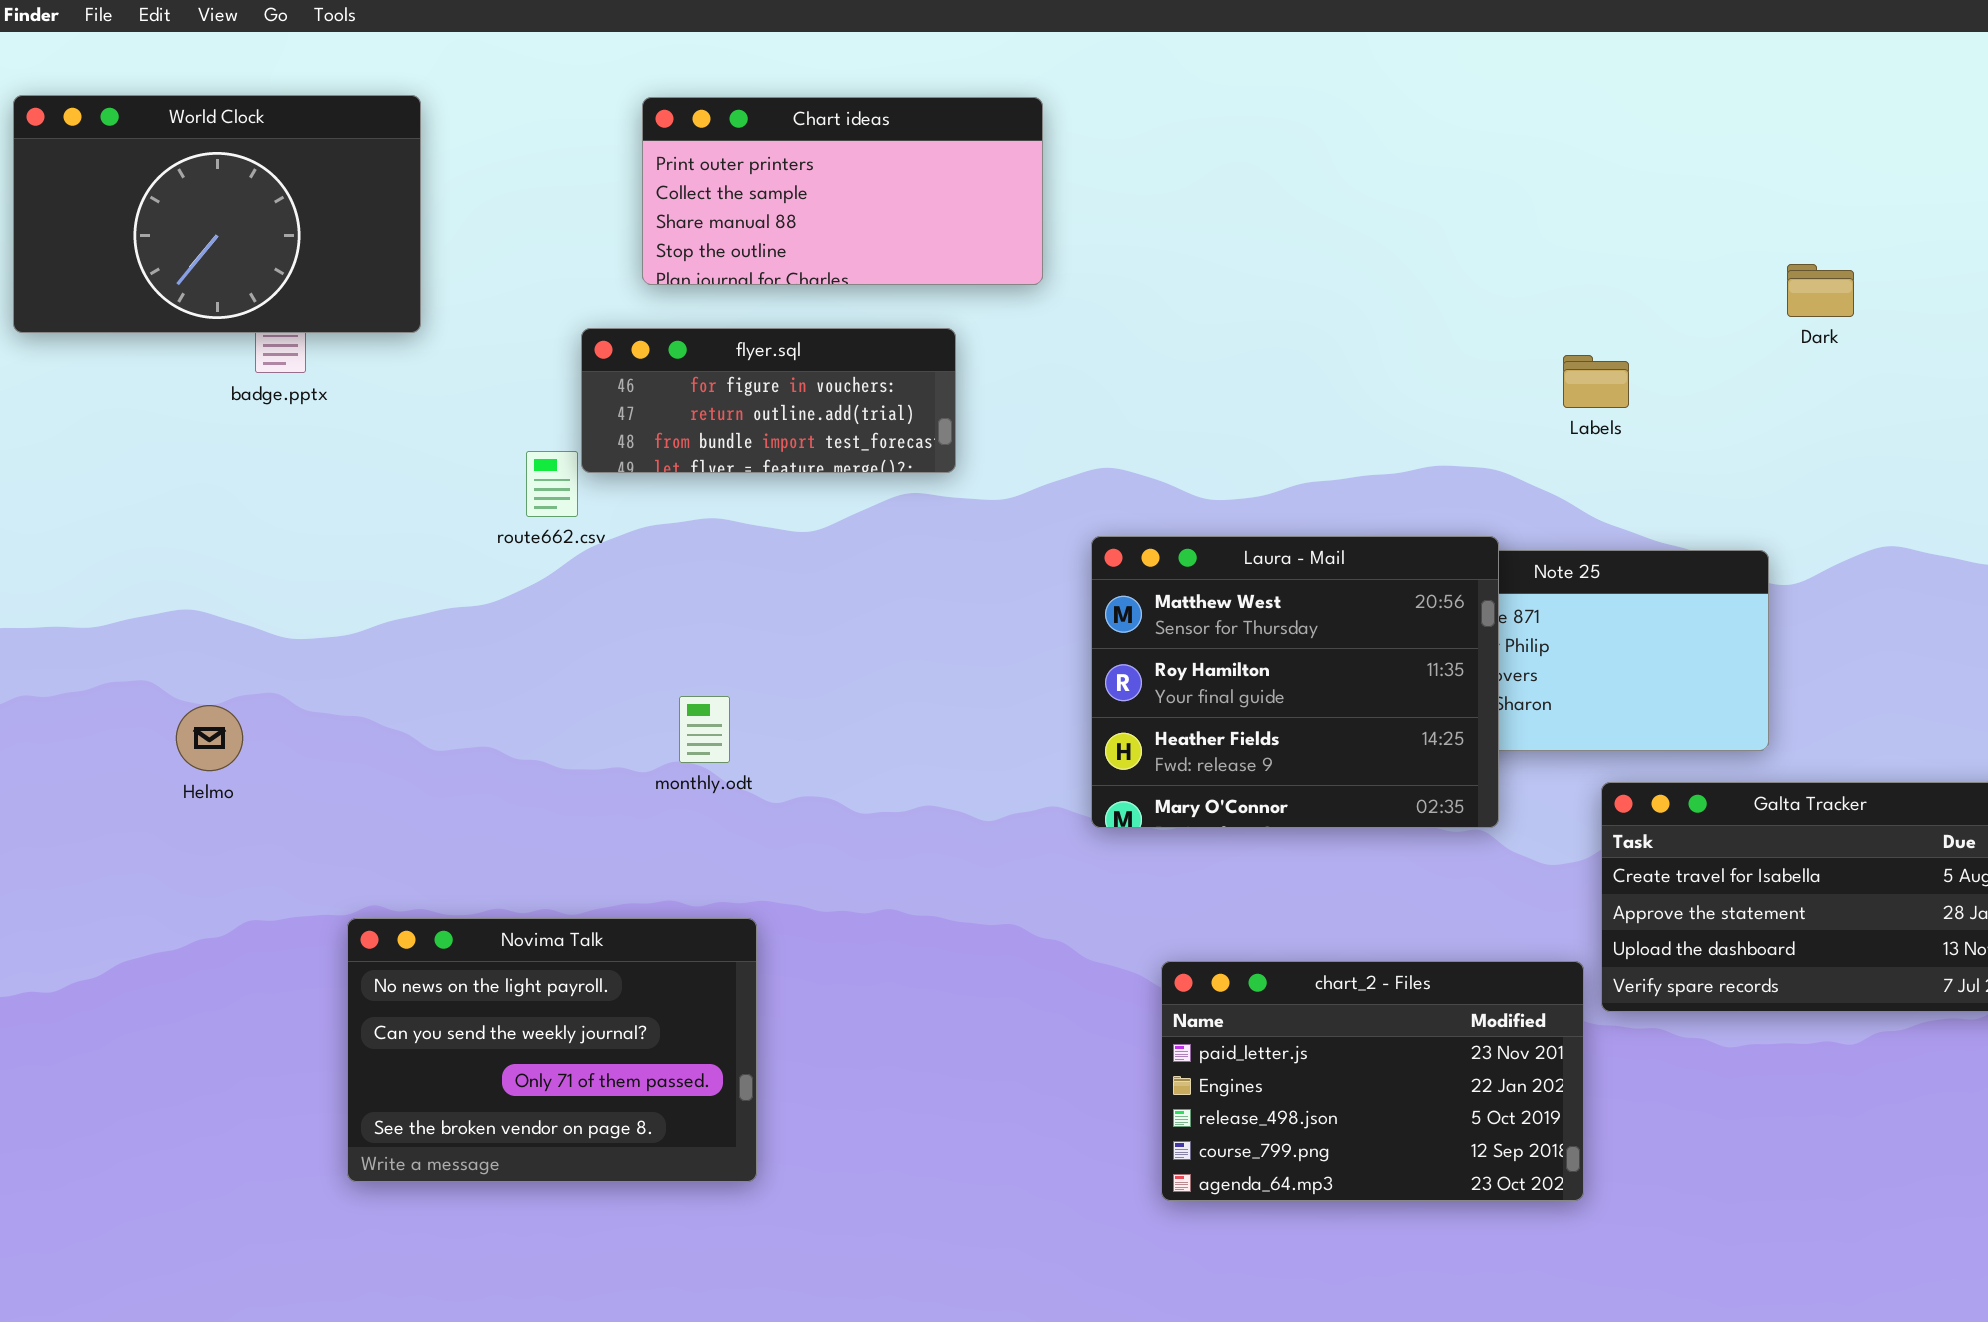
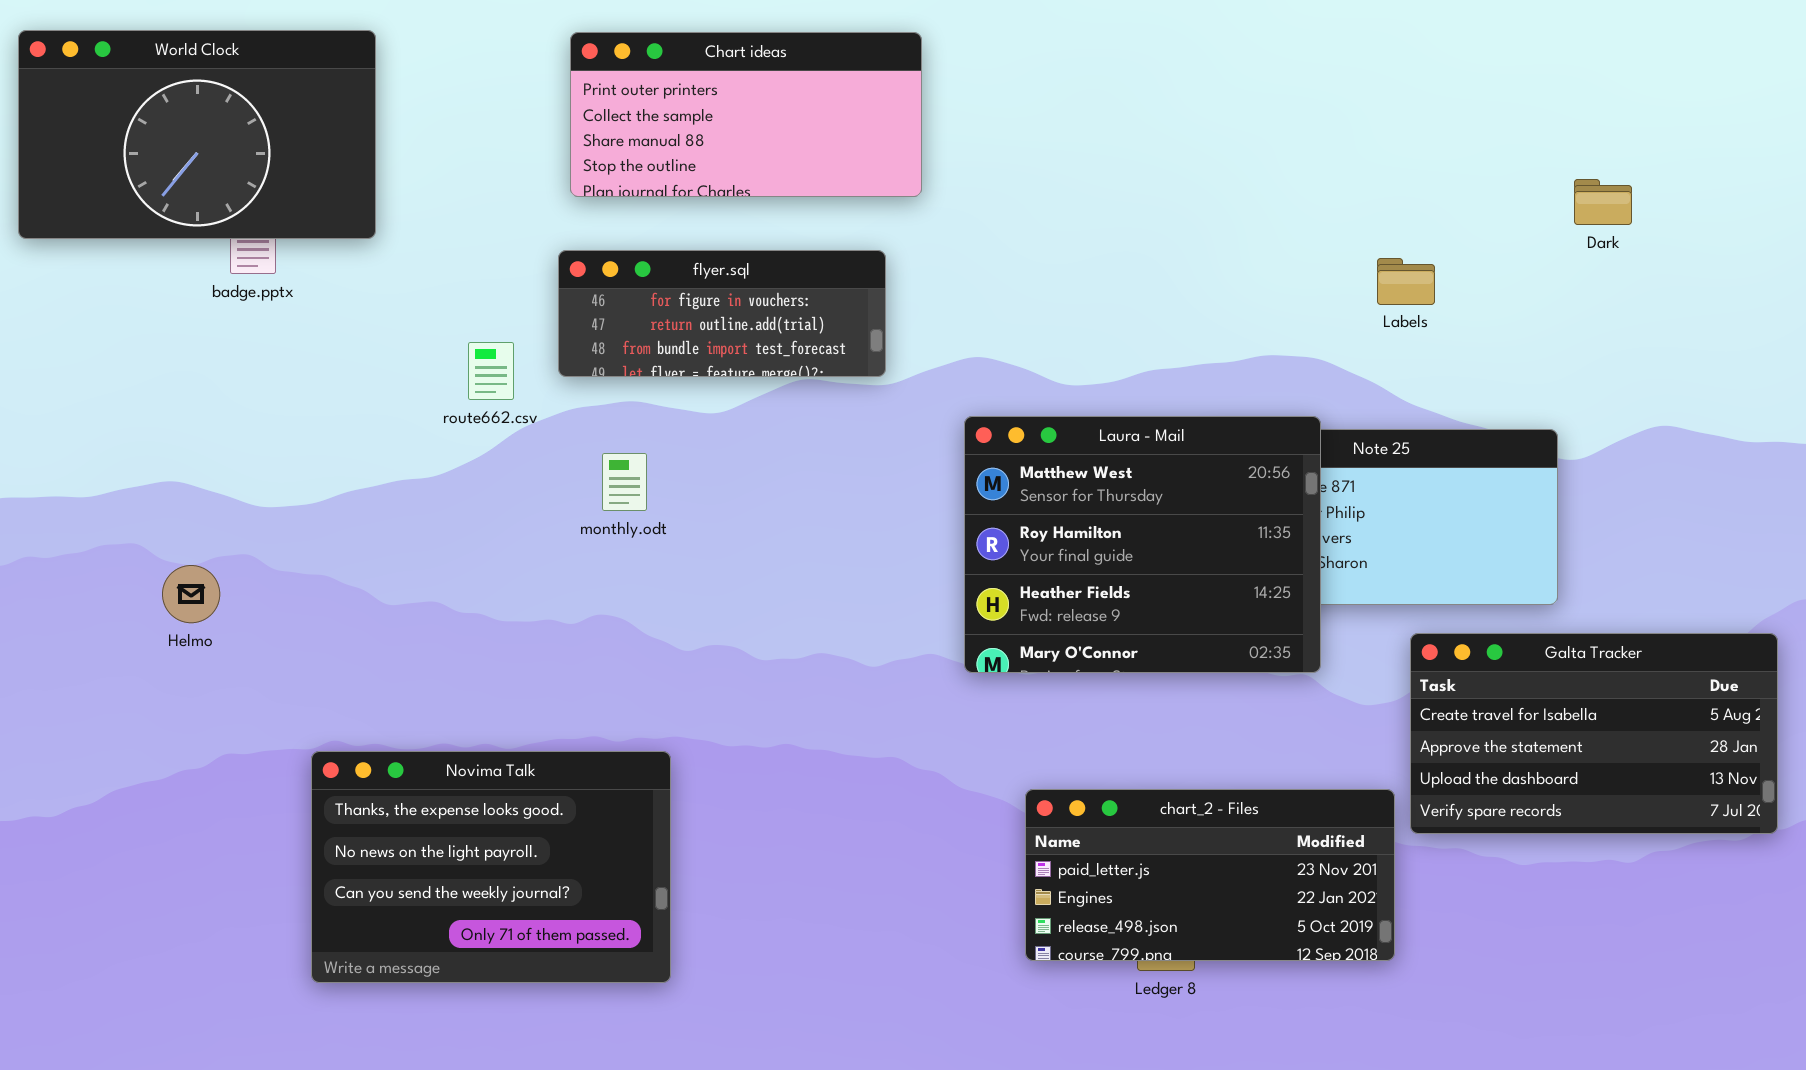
flyer.sql: [581,328,956,473] -> [558,250,886,377], moved
monthly.odt: [679,696,730,763] -> [602,453,647,511], moved
Novima Talk: [347,918,757,1182] -> [311,751,671,983], scrolled up 1 row
chart_2 - Files: [1161,961,1584,1201] -> [1025,789,1395,961], resized

